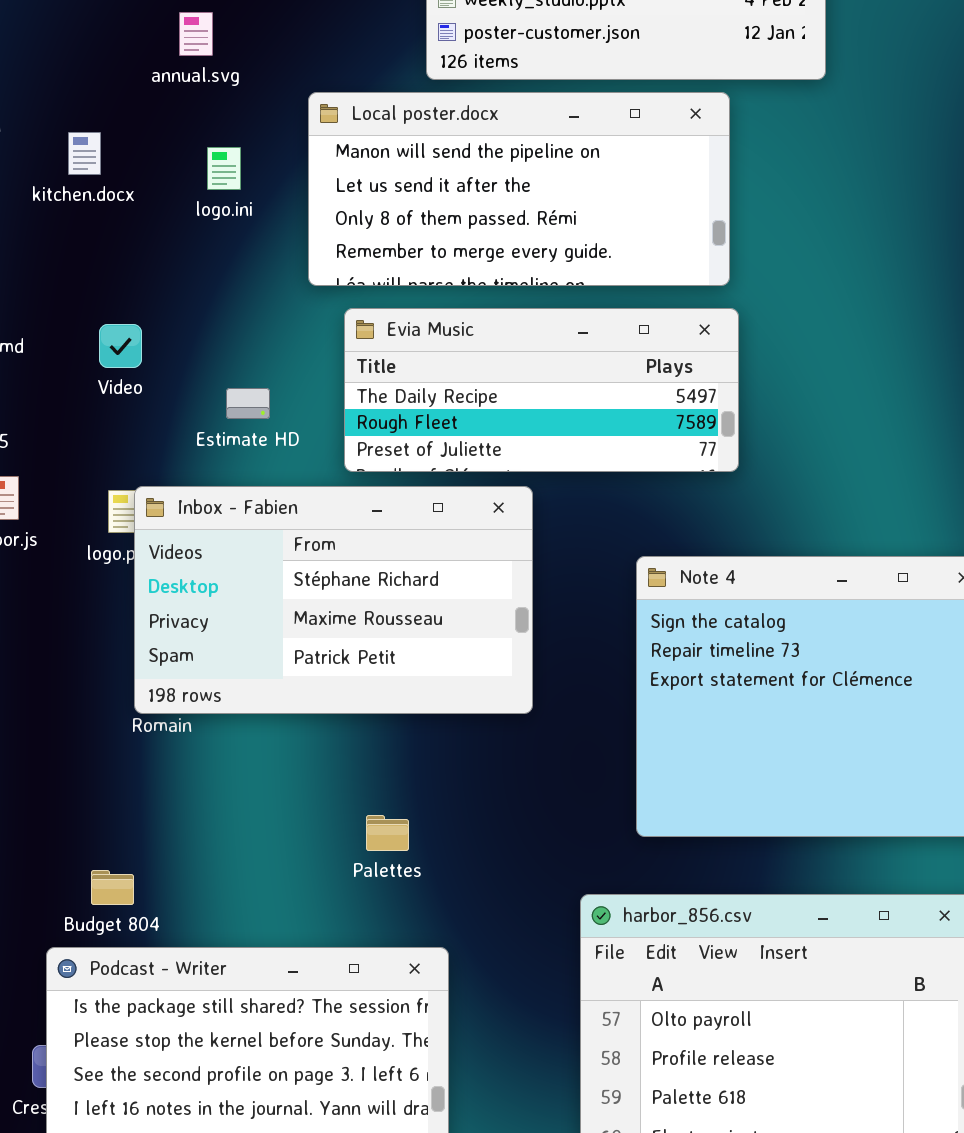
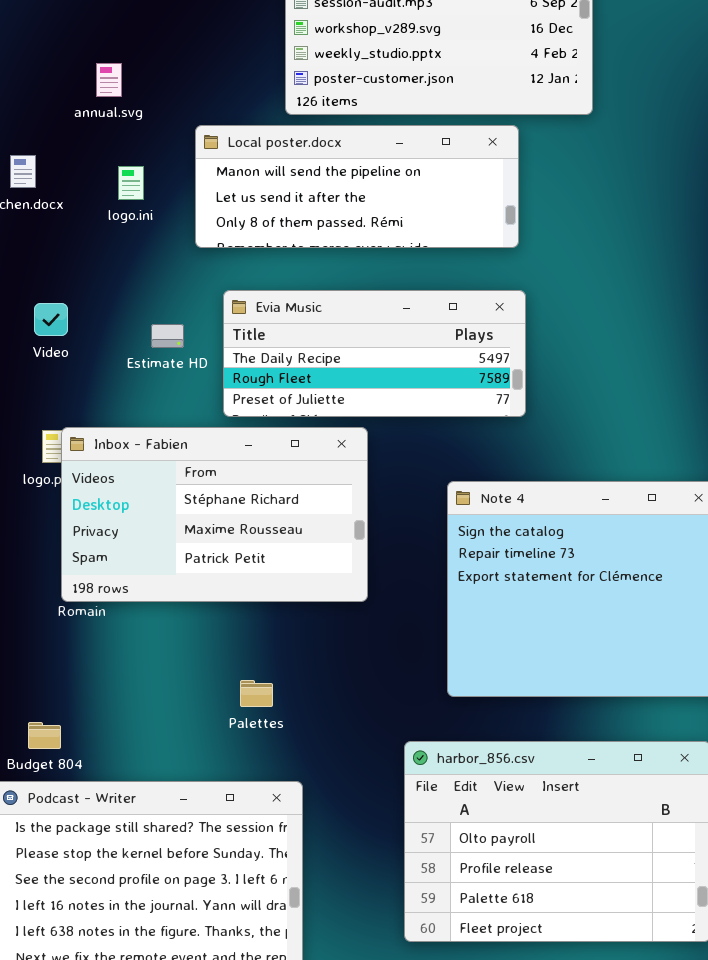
Local poster.docx: [308,92,730,286] -> [195,125,519,248], resized
Estimate HD: [226,388,270,419] -> [151,324,184,348], moved

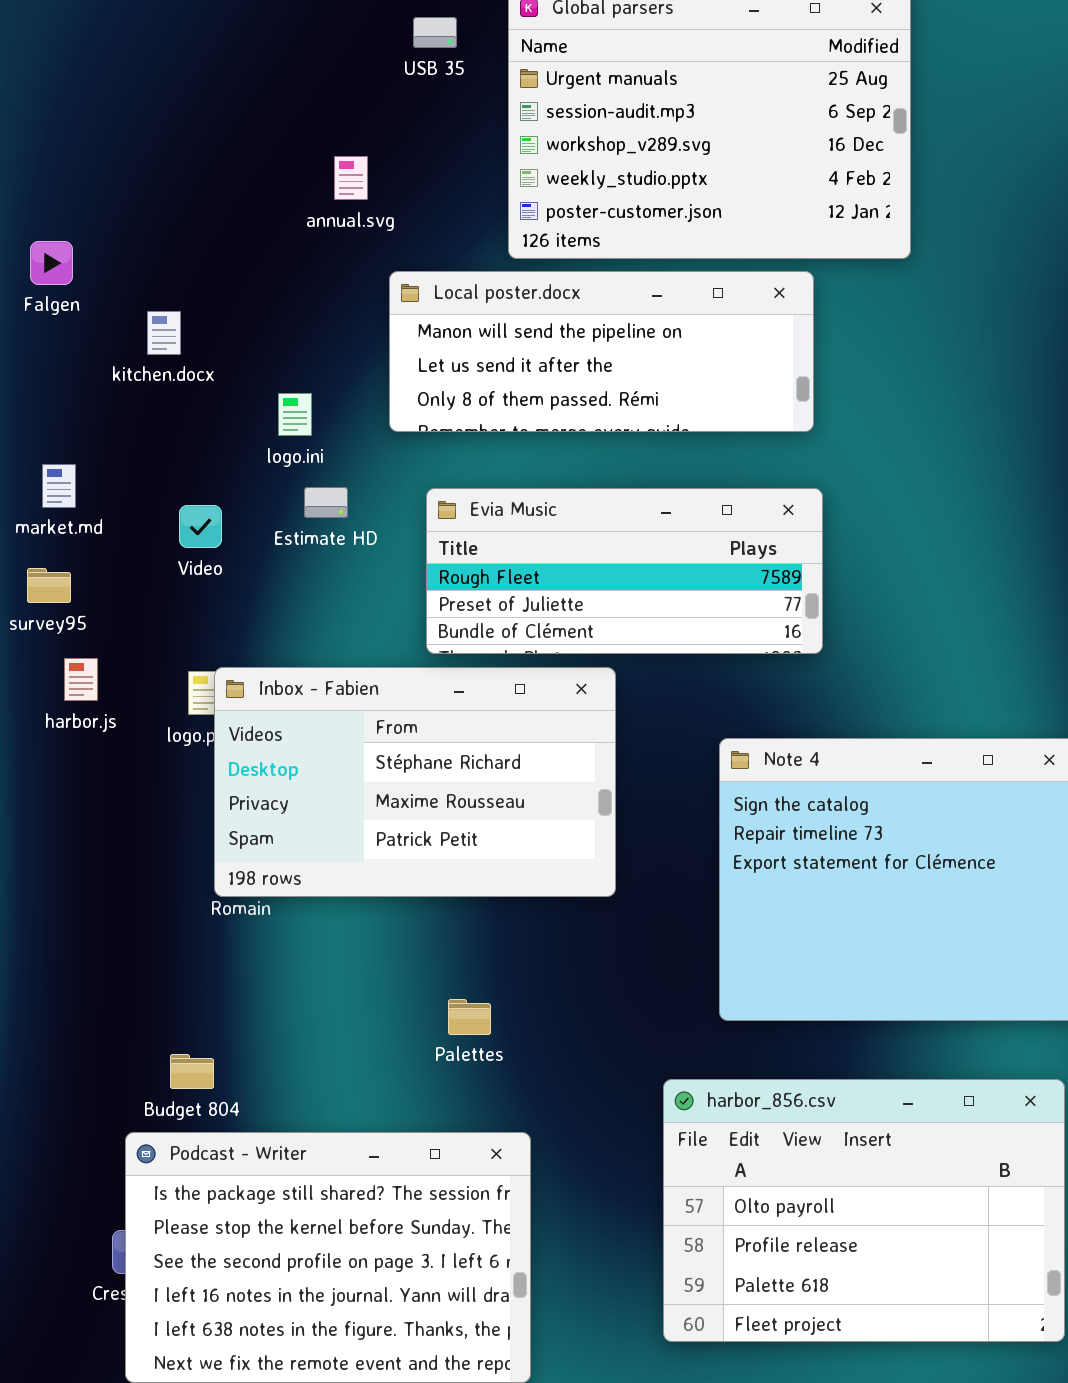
annual.svg: [96,63,122,97] -> [334,156,368,200], moved
logo.ini: [118,166,144,200] -> [278,393,312,436], moved
Evia Music: [223,290,526,417] -> [426,488,823,654], scrolled down 1 row
Estimate HD: [151,324,184,348] -> [304,487,348,518], moved

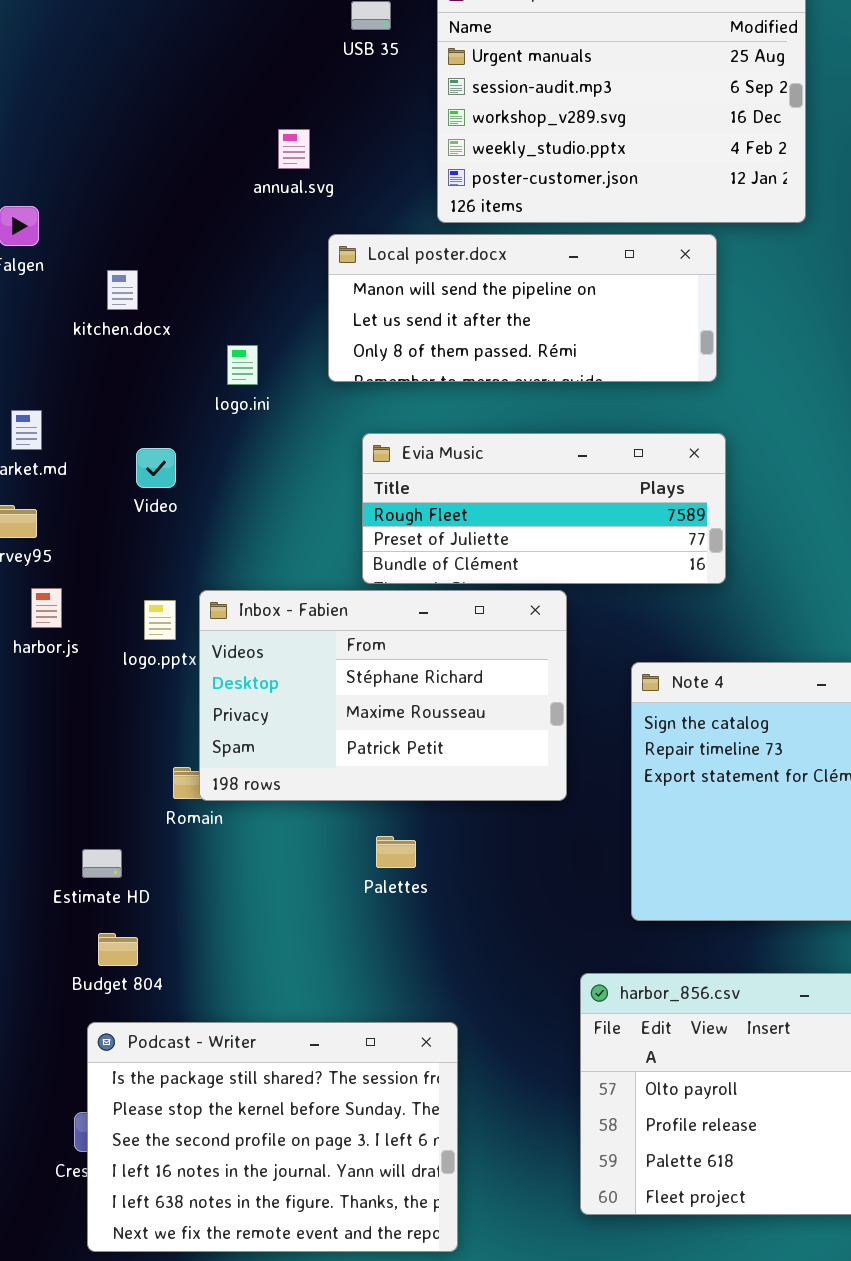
Estimate HD: [304,487,348,518] -> [82,849,122,878], moved
Inbox - Fabien: [214,667,616,897] -> [199,590,567,801], moved
Palettes: [448,999,491,1035] -> [376,836,416,868], moved
Budget 804: [170,1054,214,1089] -> [98,933,138,966], moved

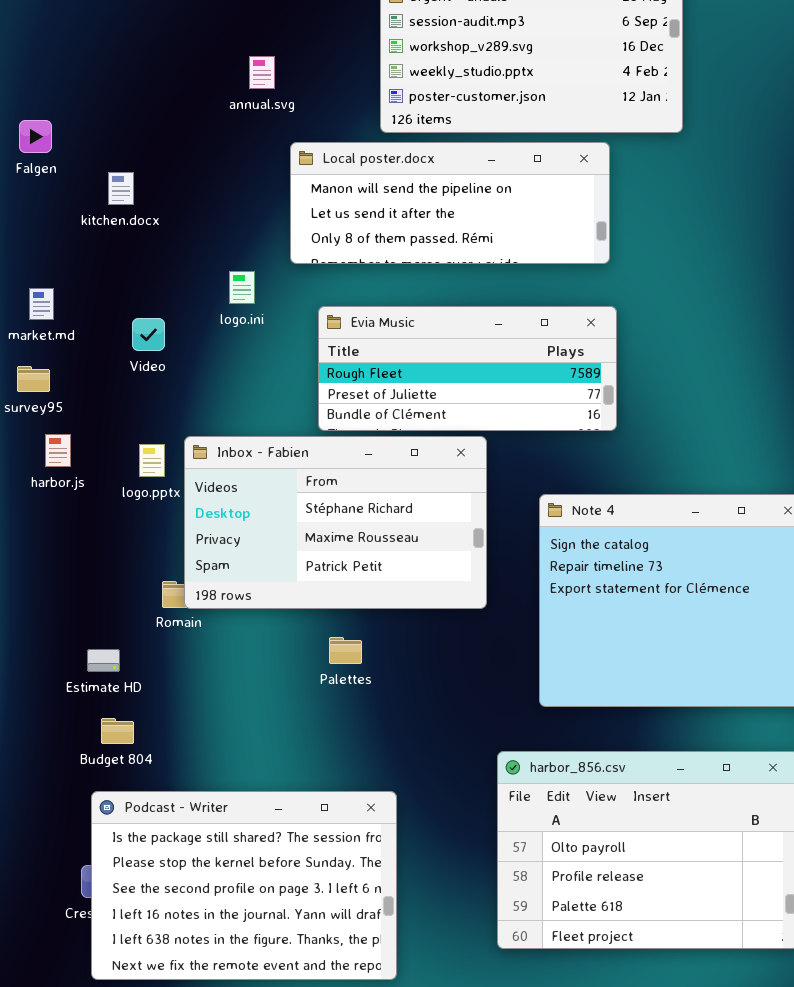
logo.ini: [227,345,258,385] -> [229,271,255,304], moved

